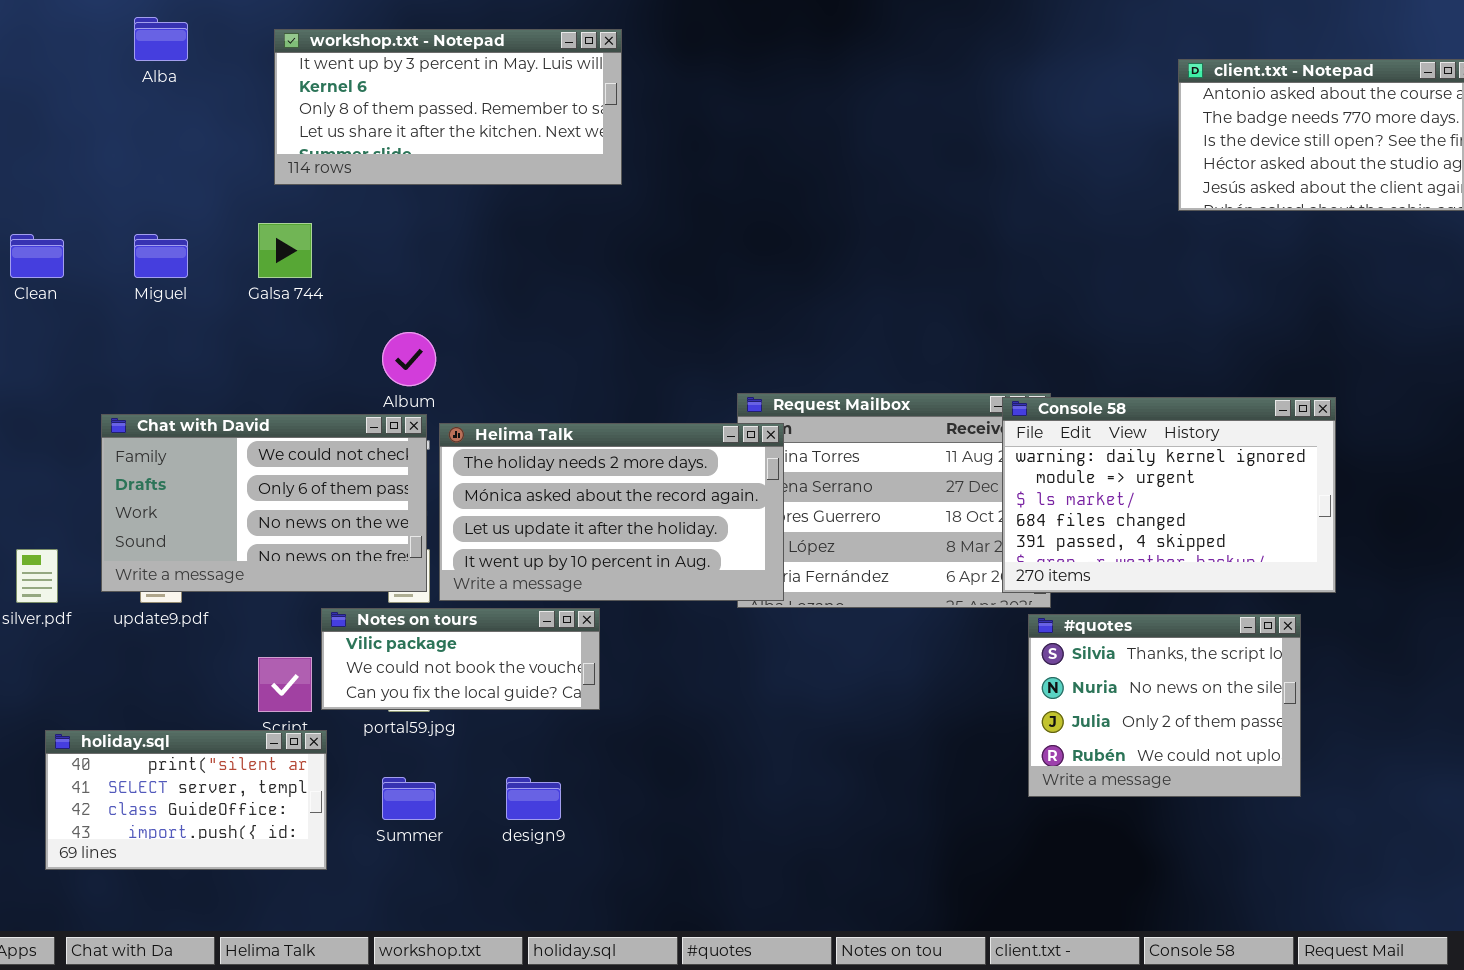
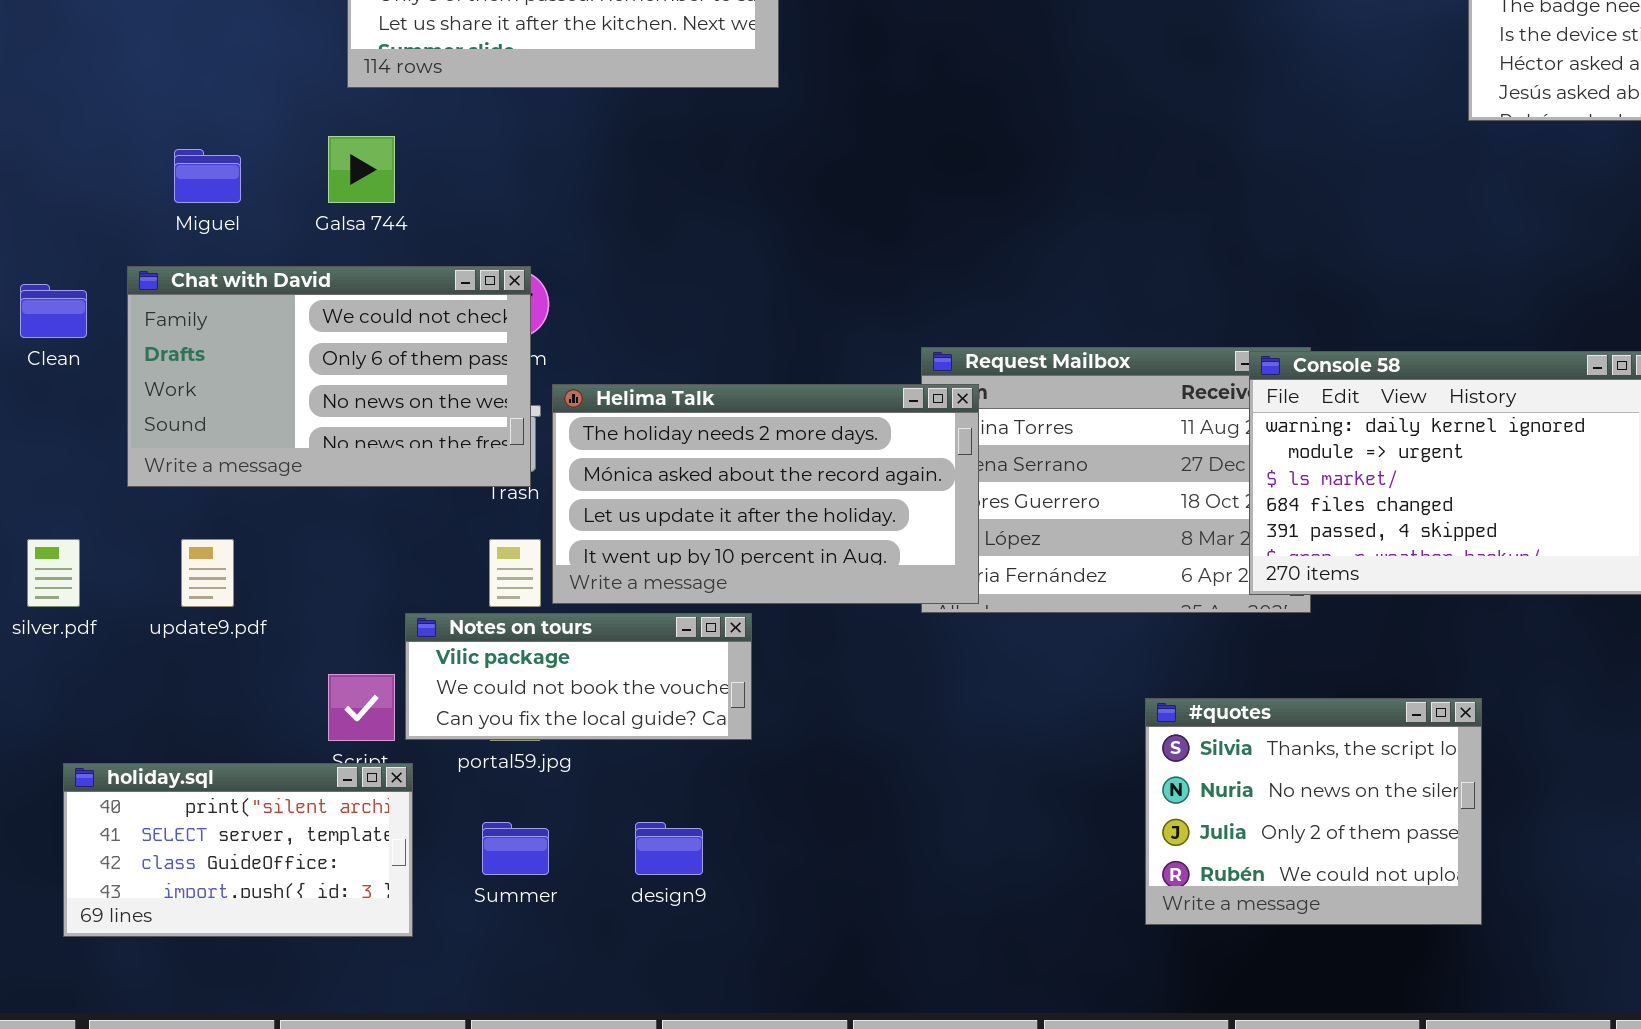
Clean: [10,234,64,278] -> [20,284,87,338], moved
Chat with David: [101,414,427,592] -> [127,266,531,487], moved
#quotes: [1028,614,1301,797] -> [1145,698,1482,925], moved

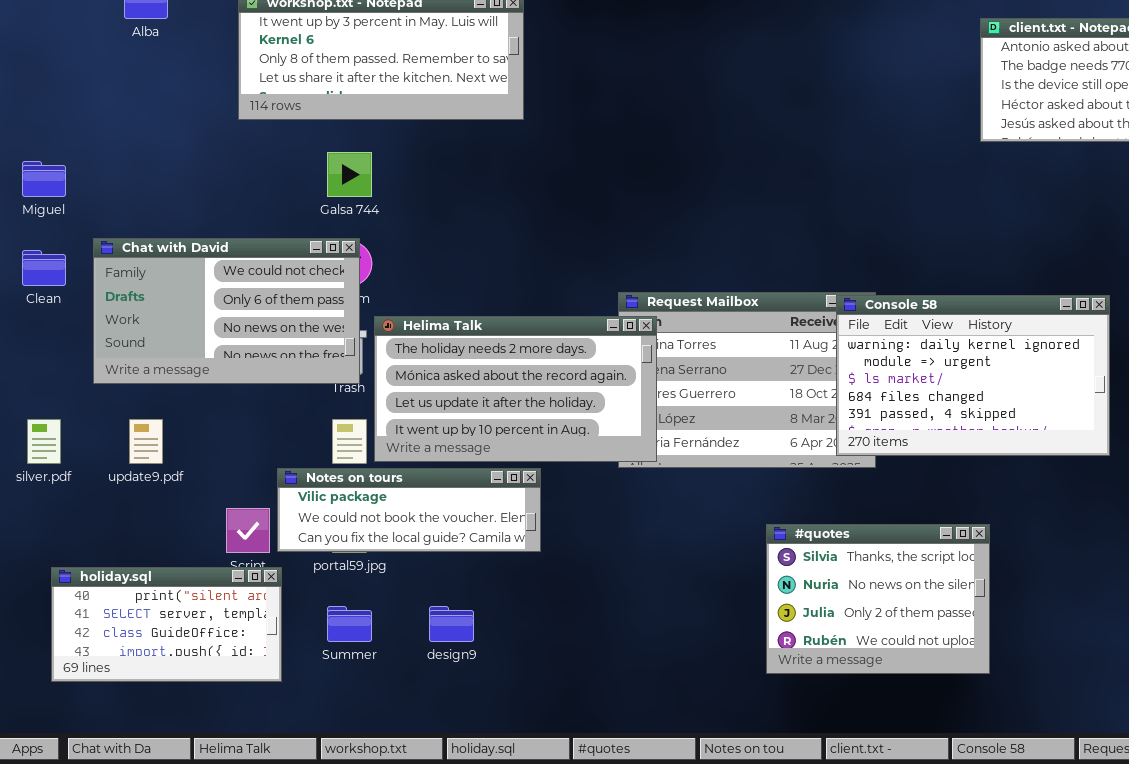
Galsa 744: [328,136,395,203] -> [327,152,372,197], moved
Miguel: [174,149,241,203] -> [22,161,66,197], moved
Notes on tours: [405,613,752,740] -> [277,468,541,552], resized

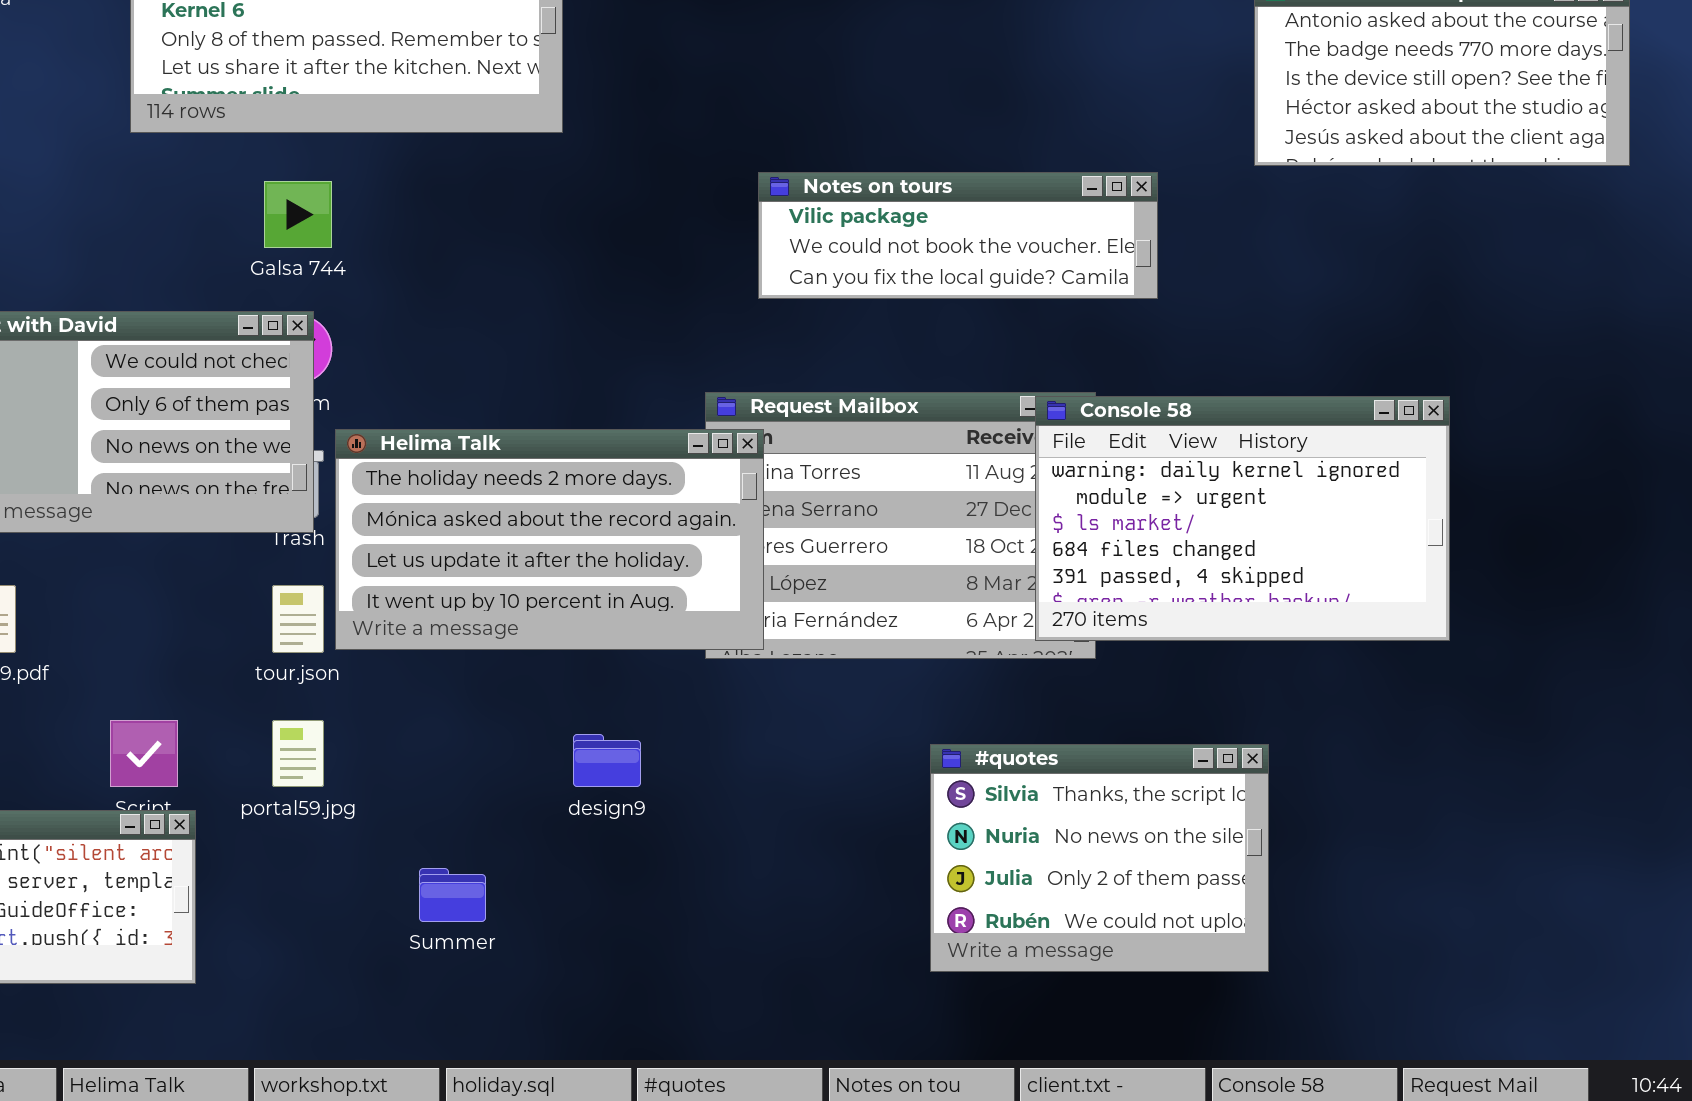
Notes on tours: [277,468,541,552] -> [758,172,1158,299], moved
Summer: [327,606,372,642] -> [419,868,486,922], moved
design9: [429,606,474,642] -> [573,734,641,787], moved

